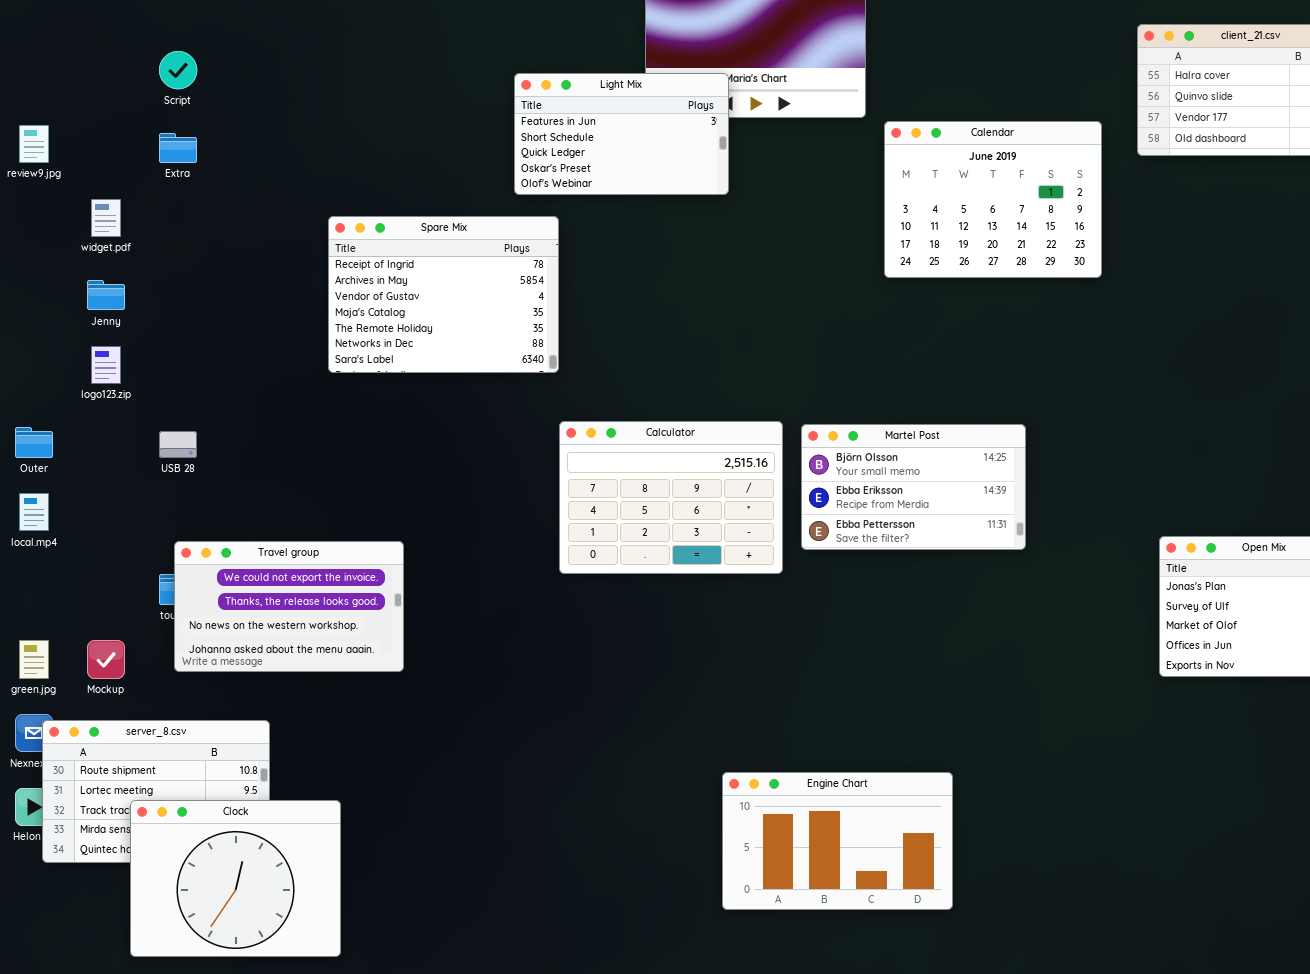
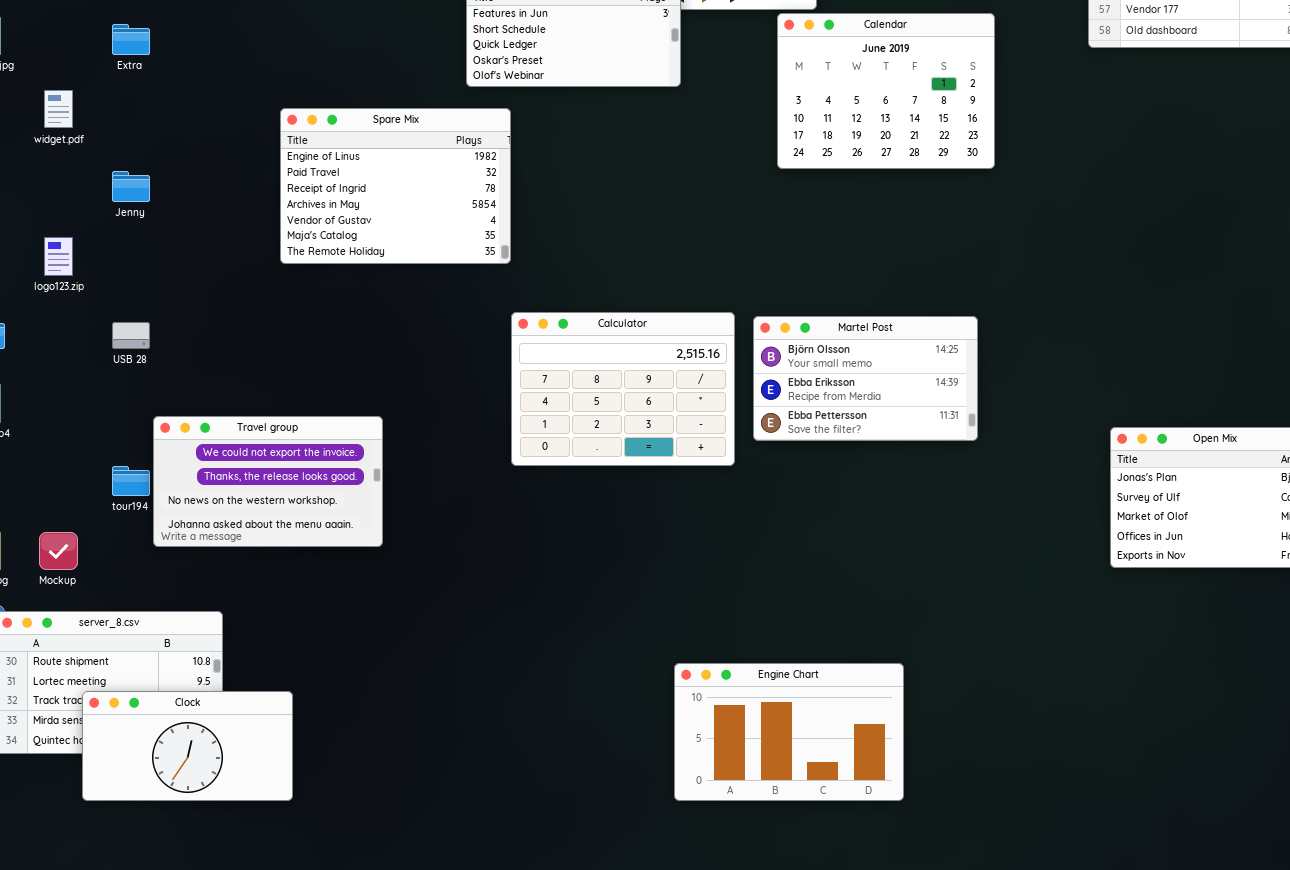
Calendar: [884,121,1102,278] -> [777,13,995,169], moved
Spare Mix: [328,216,559,373] -> [280,108,511,264], scrolled up 2 rows
Jenny: [87,280,125,310] -> [112,171,150,202], moved
Travel group: [174,541,404,672] -> [153,416,383,547], moved
Clock: [130,800,341,957] -> [82,691,293,801], resized

